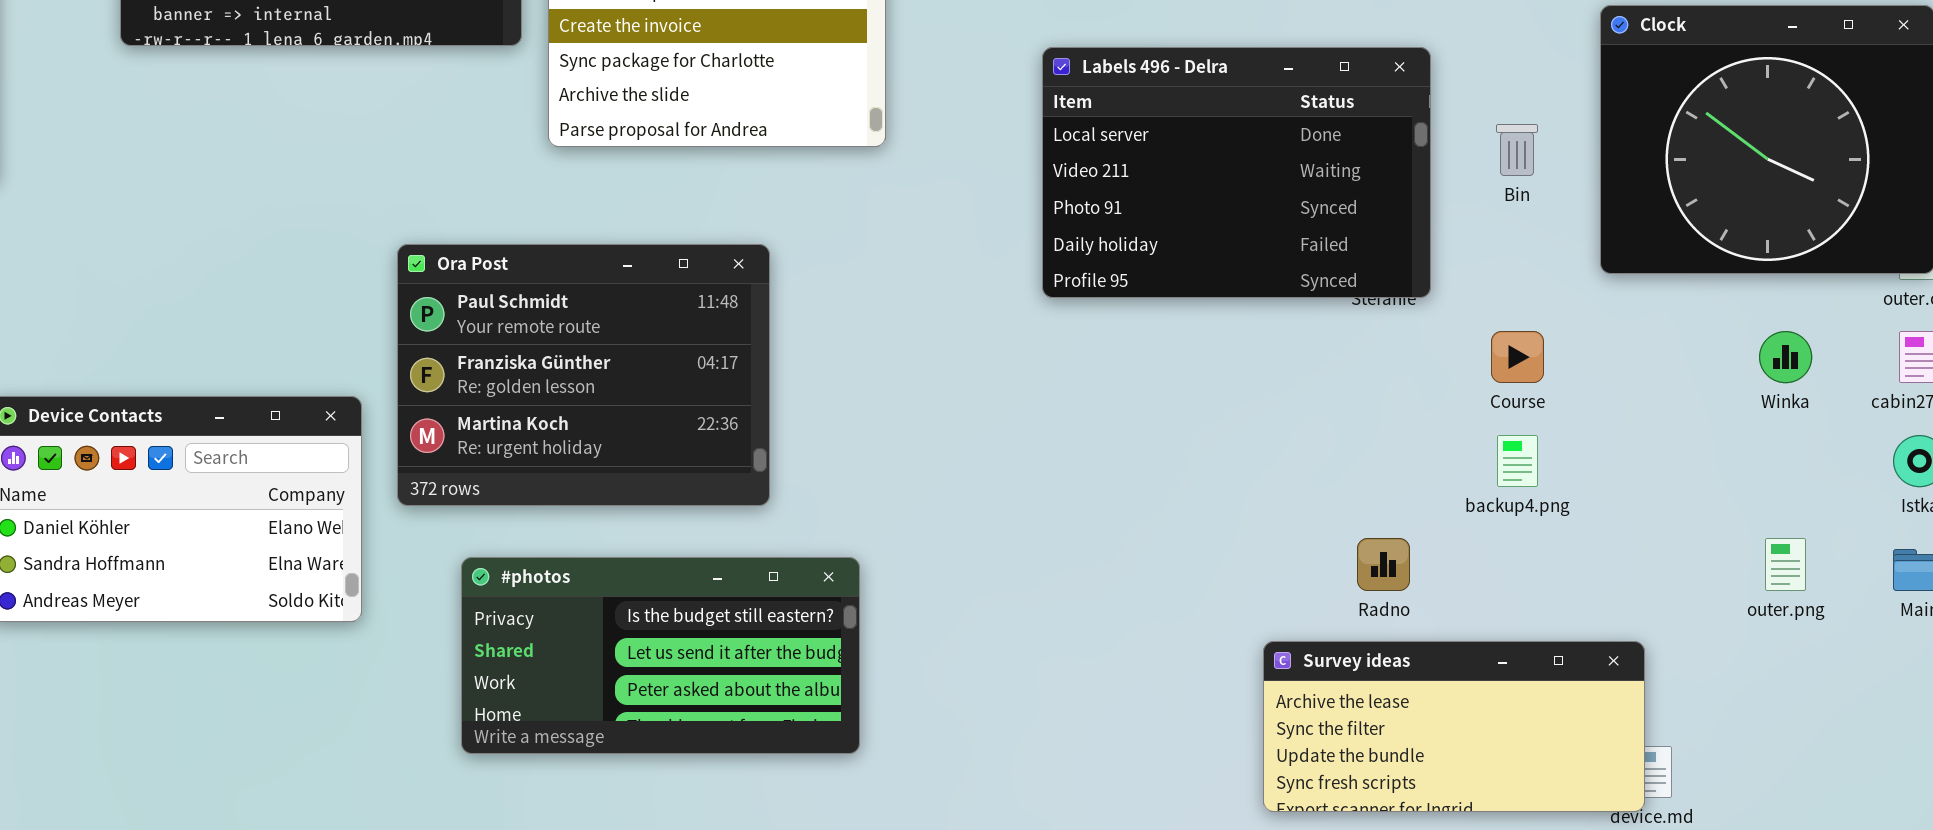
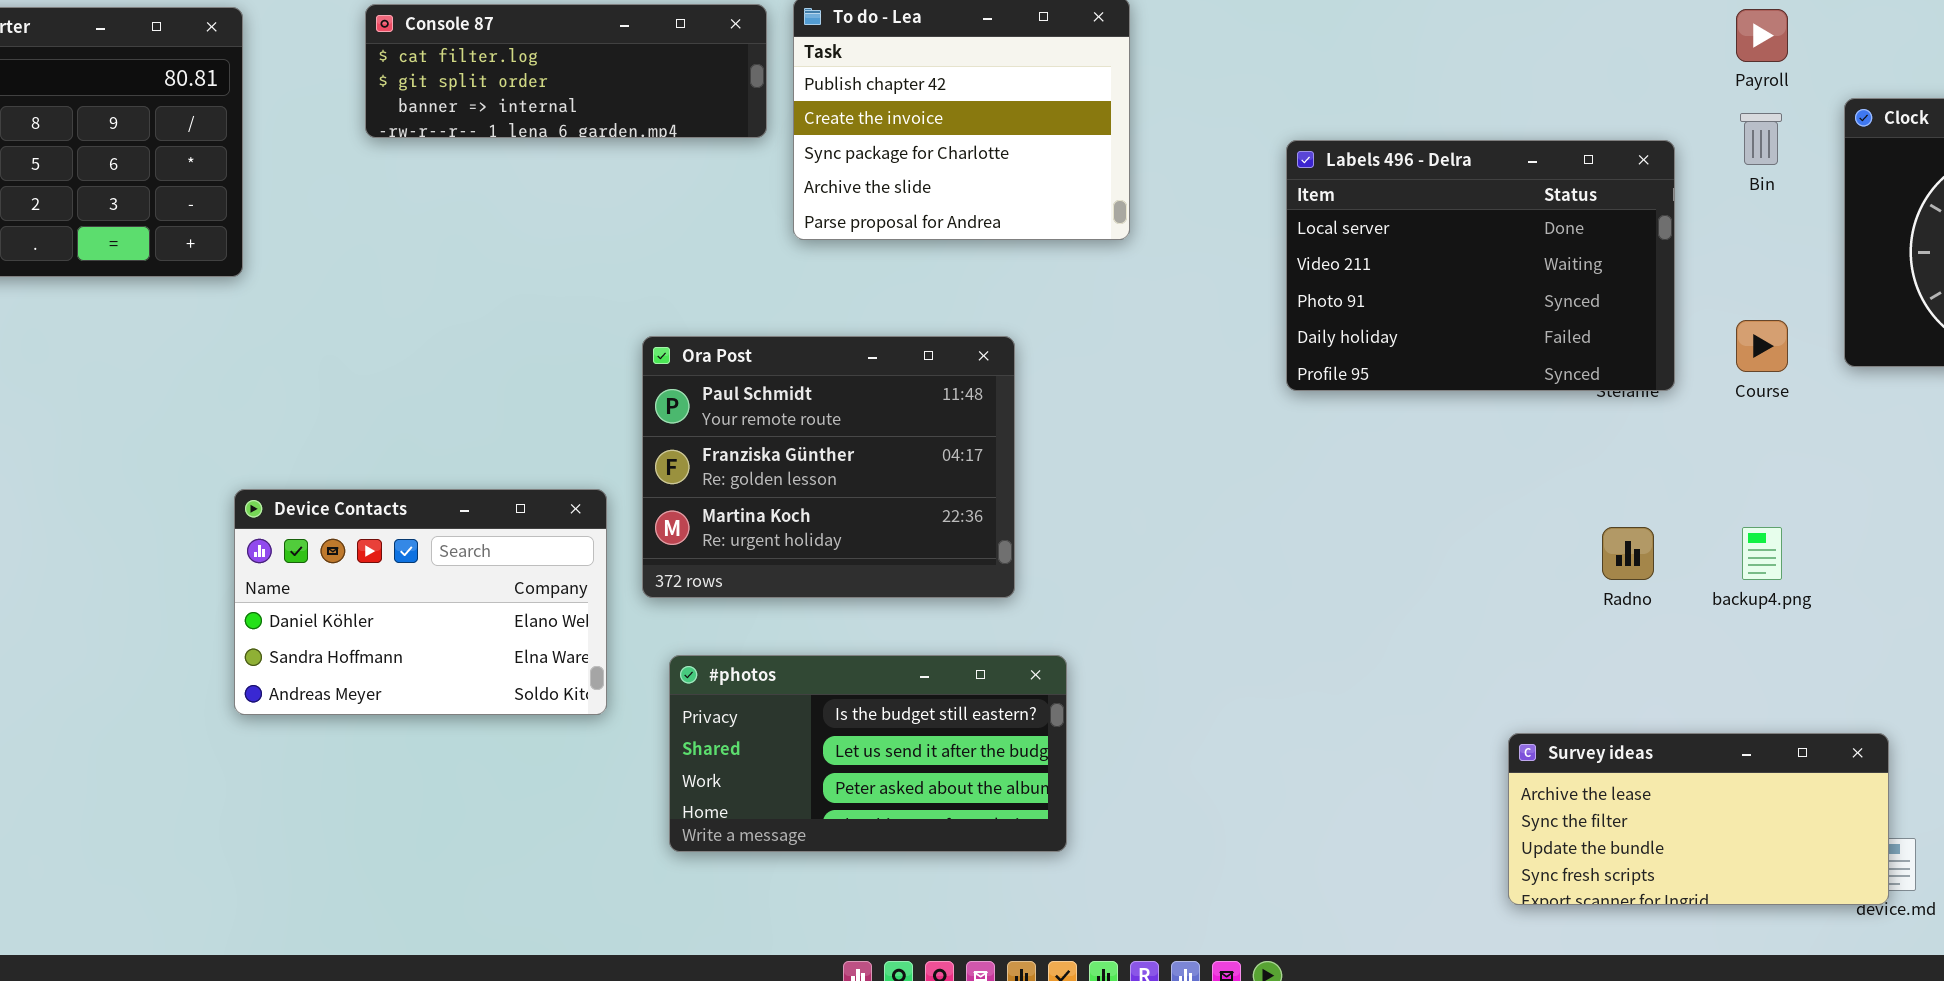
Bin: [1496,124,1538,176] -> [1740,113,1782,165], moved
Course: [1491,331,1544,383] -> [1736,320,1788,372], moved
Radno: [1357,538,1410,591] -> [1602,527,1654,580], moved
#photos: [461,557,860,754] -> [669,655,1067,852], moved

